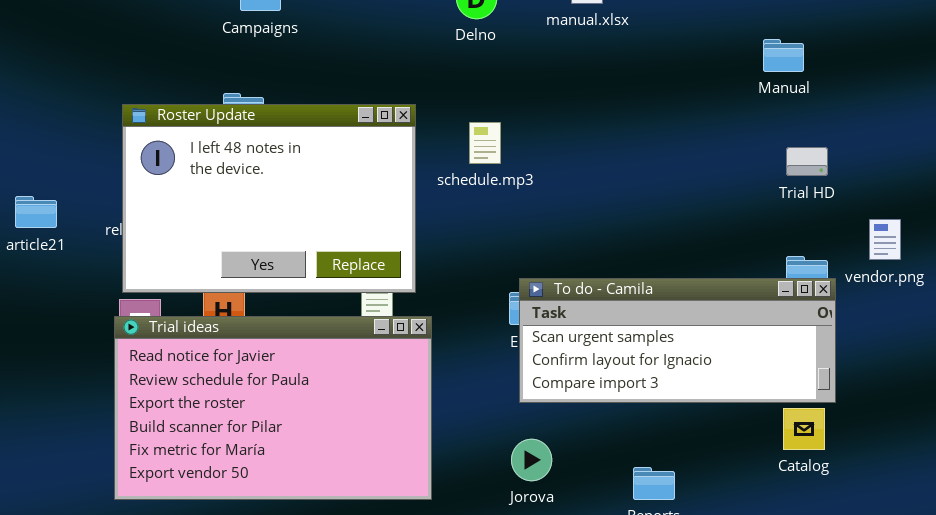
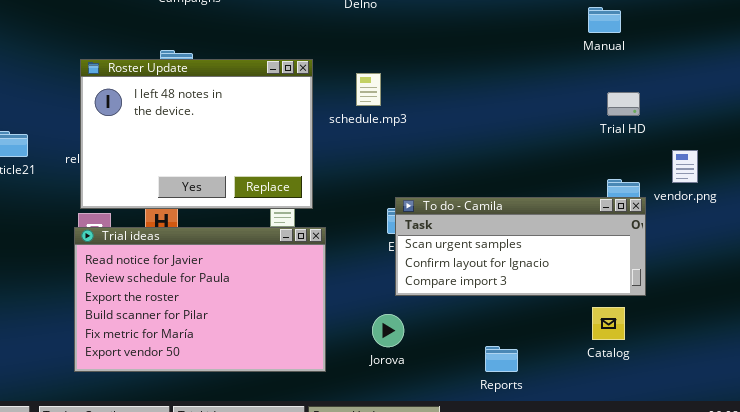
Catalog: [783,408,825,450] -> [592,307,625,340], moved
Jorova: [511,439,552,481] -> [372,314,404,347], moved

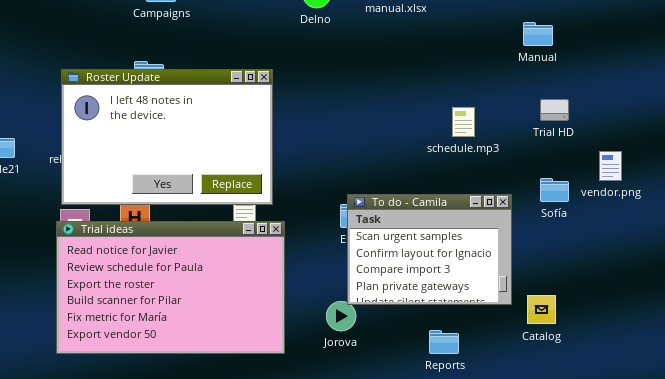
schedule.mp3: [356,73,381,106] -> [452,107,475,137], moved
To do - Camila: [395,197,646,296] -> [347,194,512,305], resized

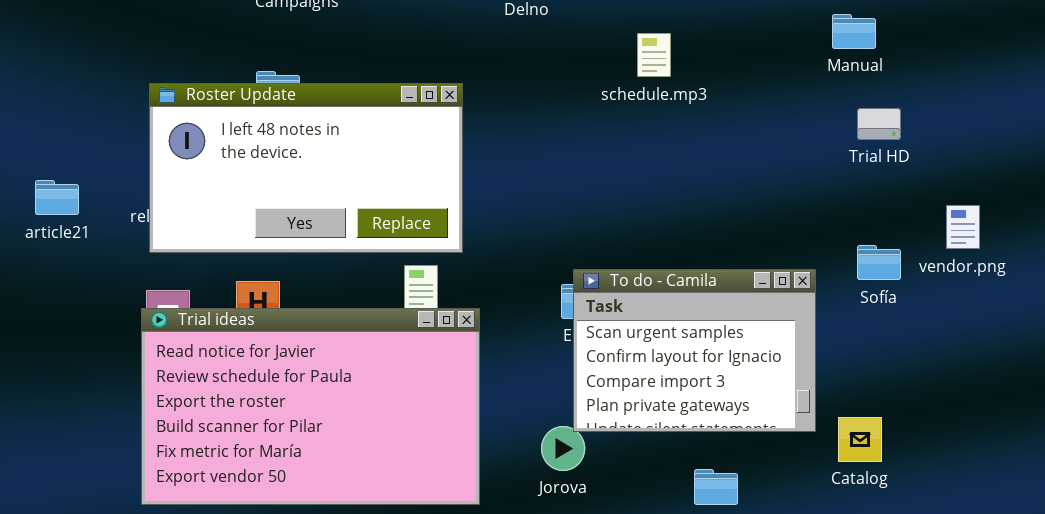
Roster Update: [61,69,273,205] -> [149,83,463,253], resized
Trial HD: [540,99,569,121] -> [857,108,901,140], moved
schedule.mp3: [452,107,475,137] -> [637,33,671,77], moved

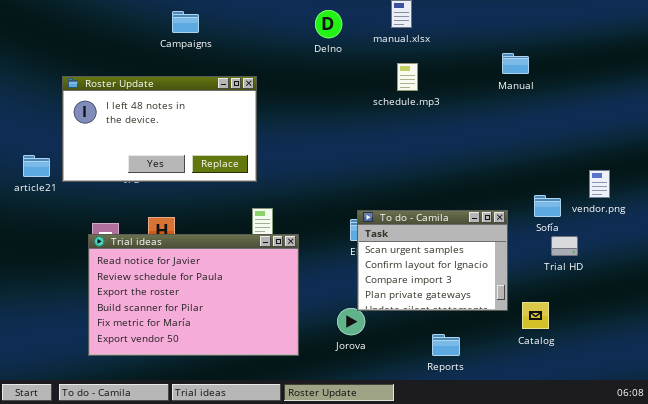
Manual: [832,14,876,49] -> [502,53,529,74], moved
Roster Update: [149,83,463,253] -> [62,76,257,182], moved
Trial HD: [857,108,901,140] -> [551,236,578,256], moved

